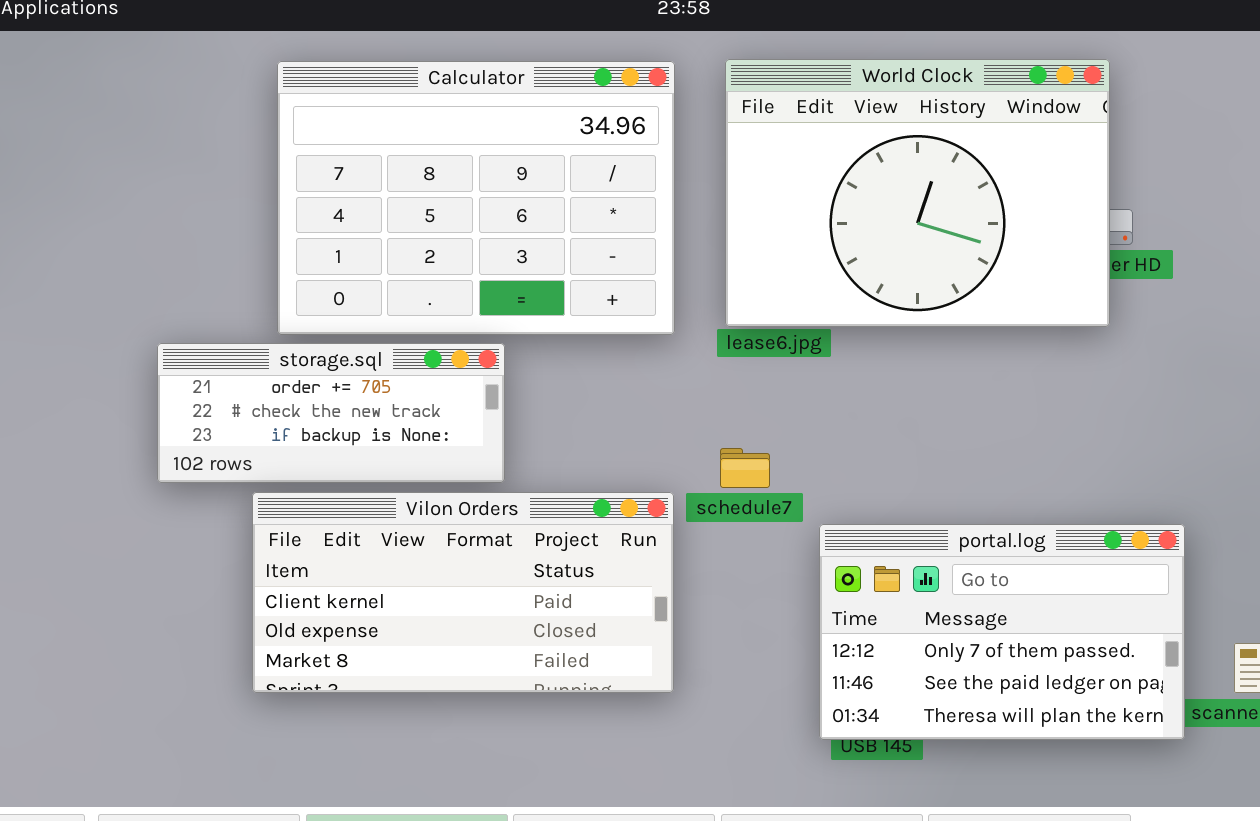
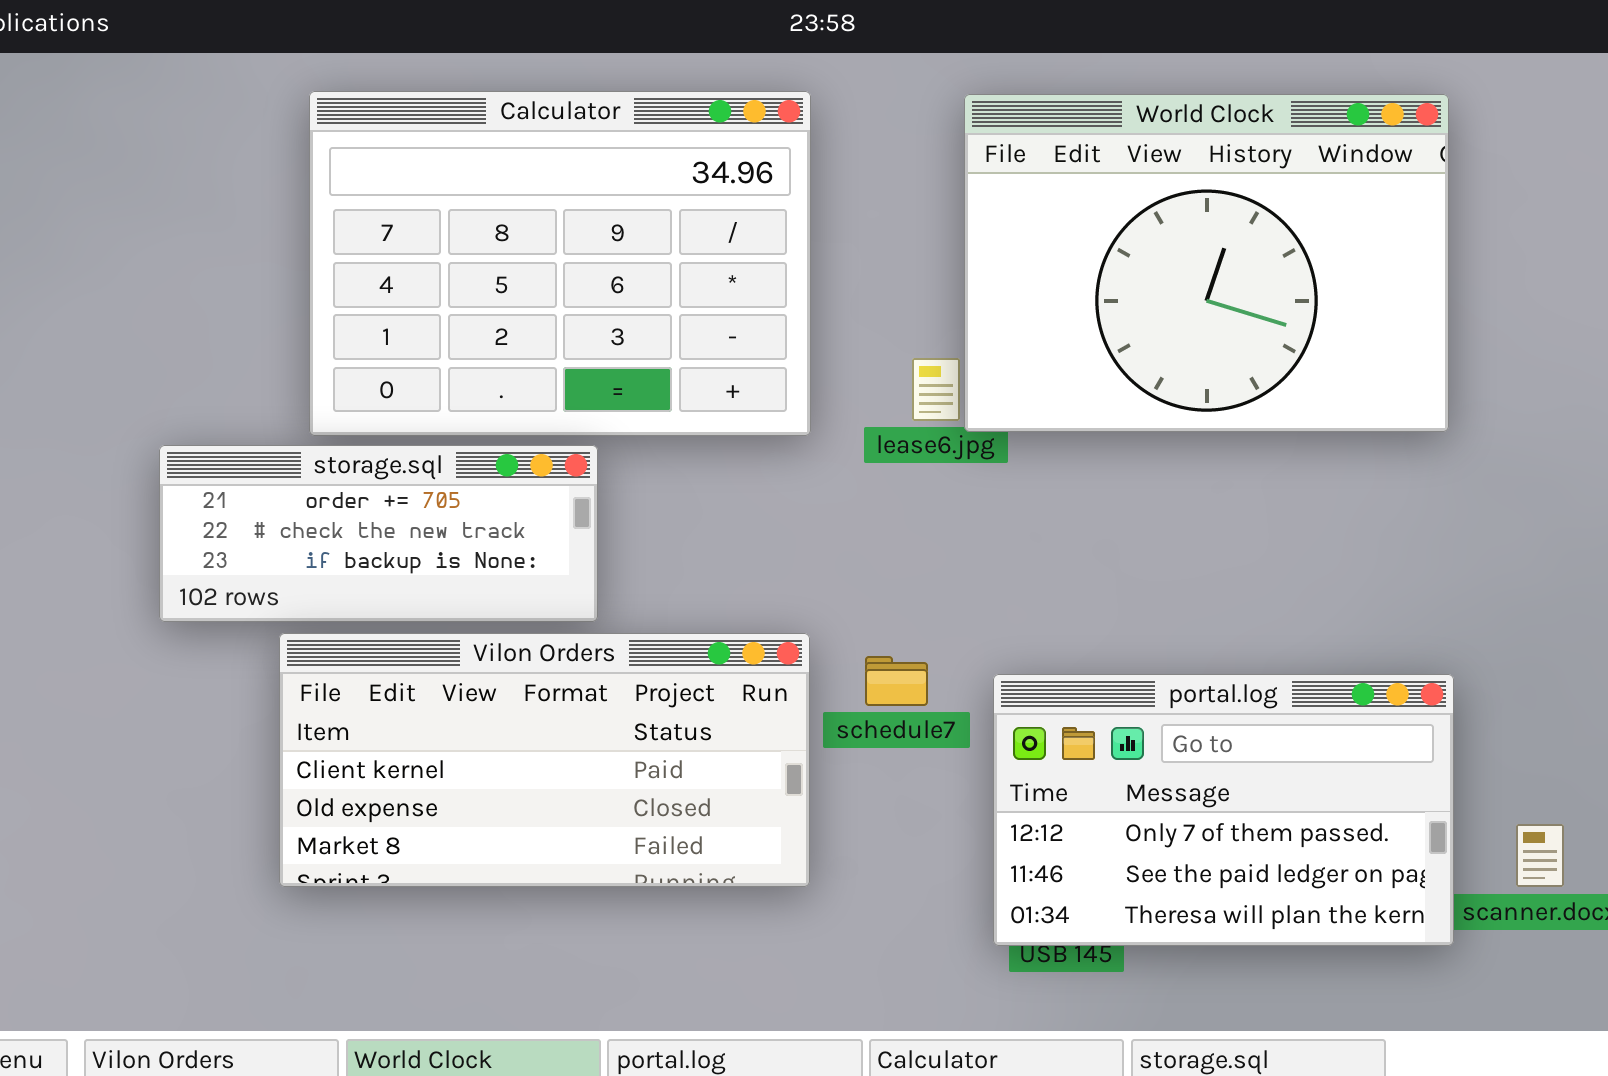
World Clock: [725,59,1110,327] -> [964,94,1449,432], moved
schedule7: [720,448,770,488] -> [865,656,928,706], moved

